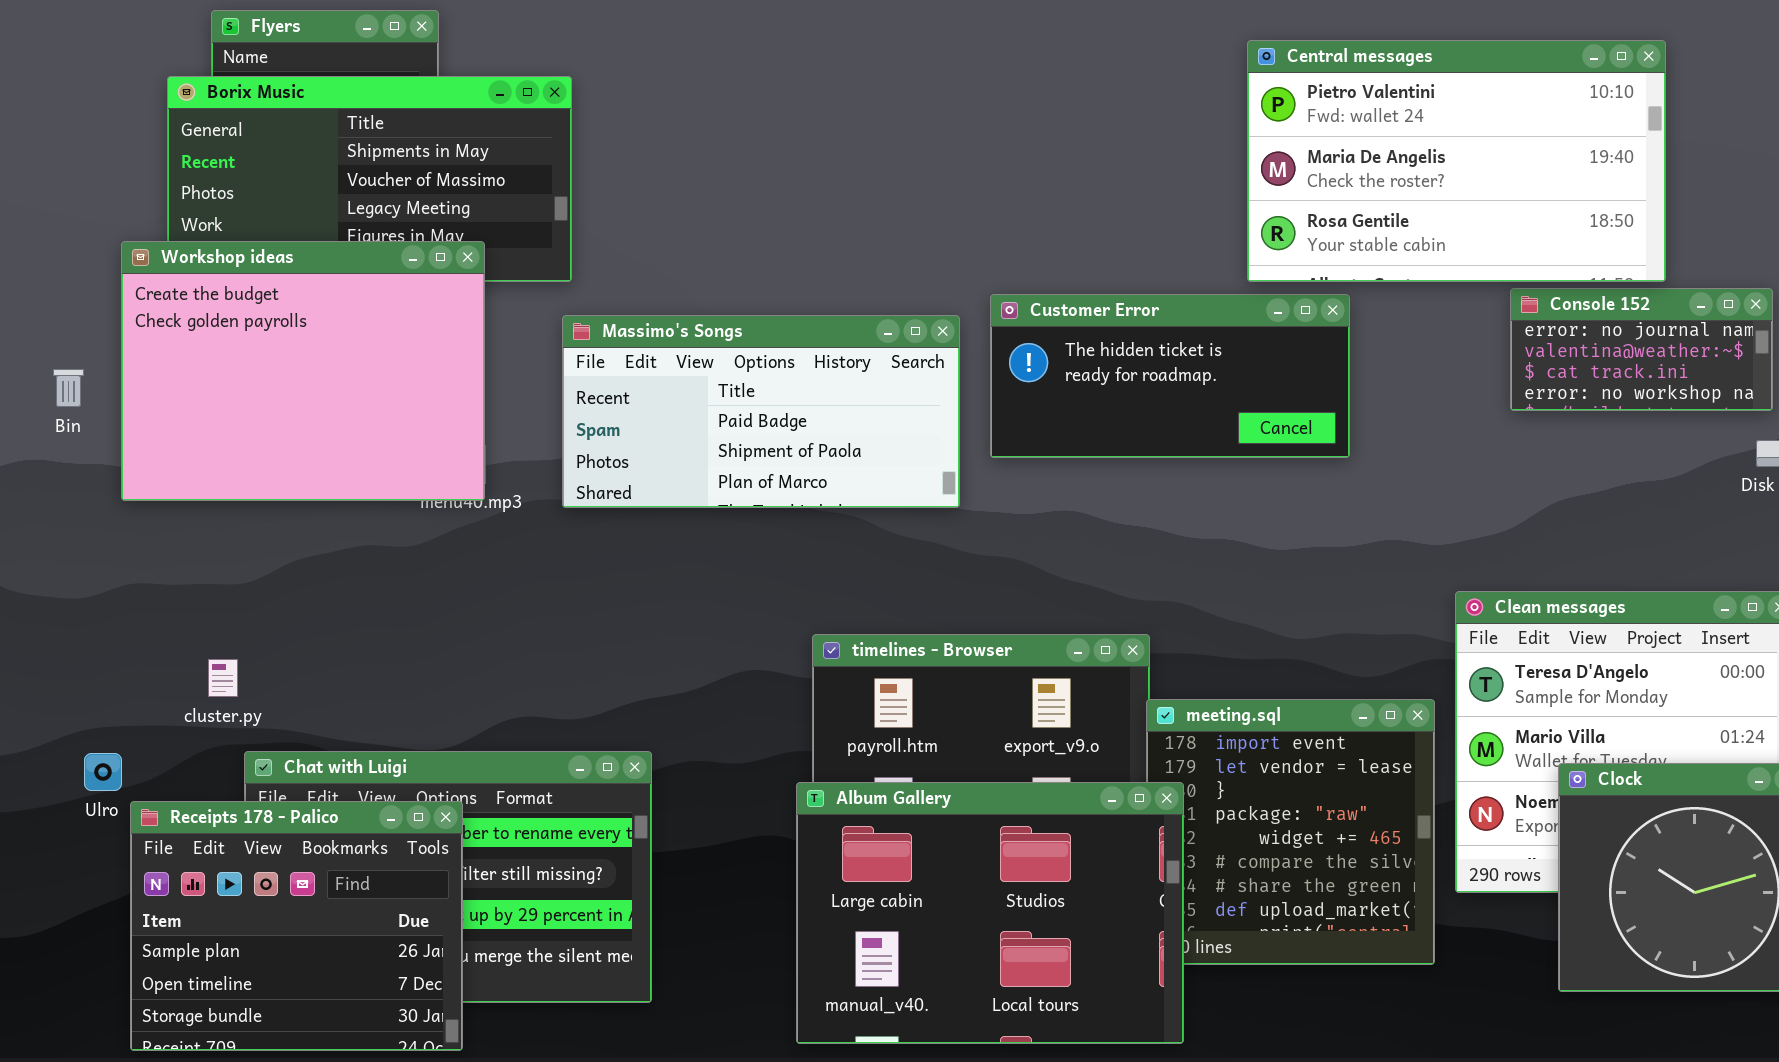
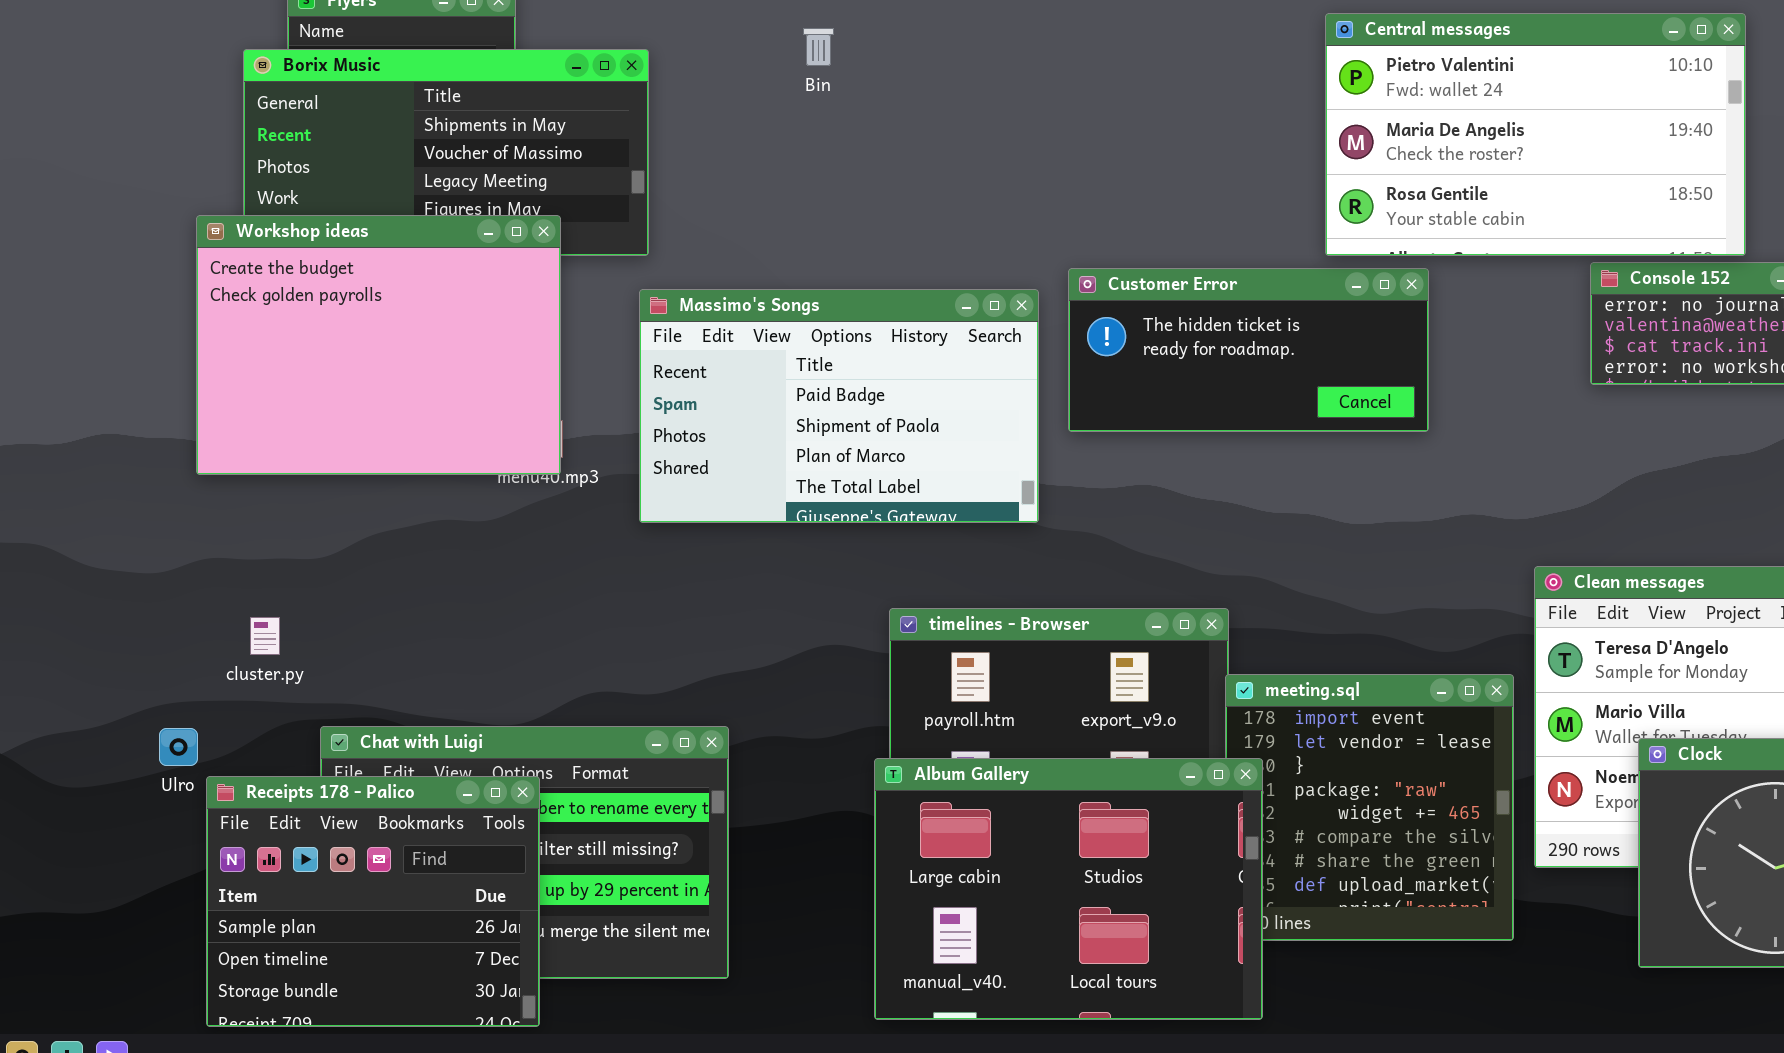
Massimo's Songs: [562,315,960,508] -> [639,289,1039,523], resized
Bin: [53,369,84,407] -> [803,28,834,66], moved
cluster.py: [208,659,238,697] -> [250,617,280,655], moved

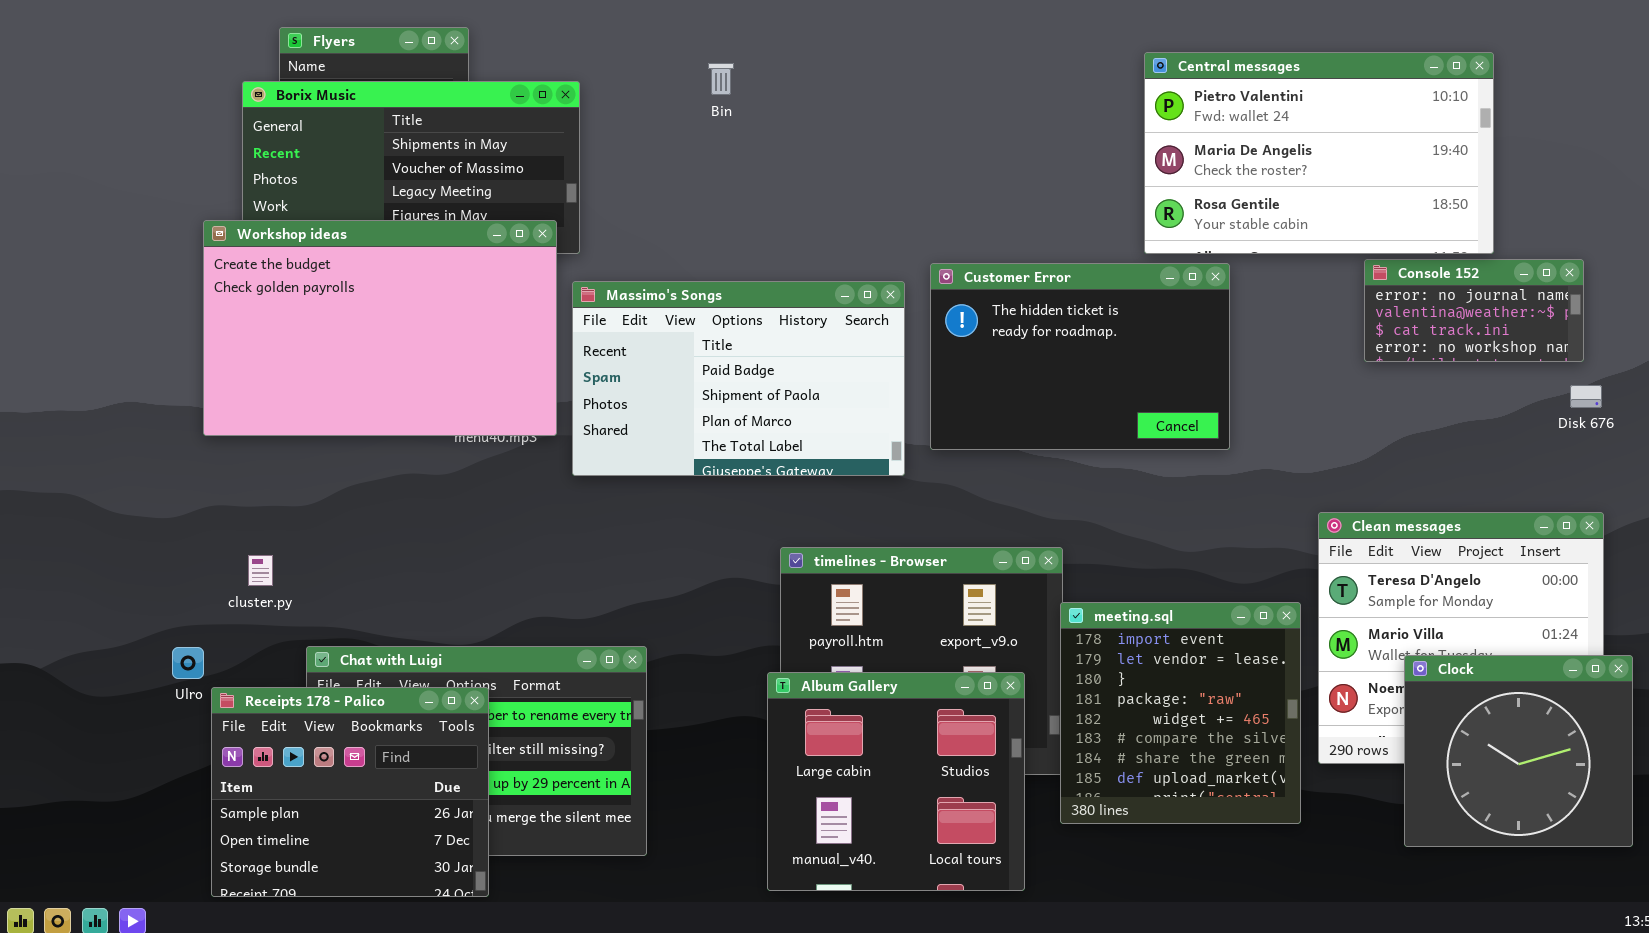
Workshop ideas: [196,215,561,475] -> [203,220,557,436], resized
Customer Error: [1068,268,1429,432] -> [930,263,1230,450], resized
Album Gallery: [874,758,1263,1020] -> [767,672,1025,891], resized

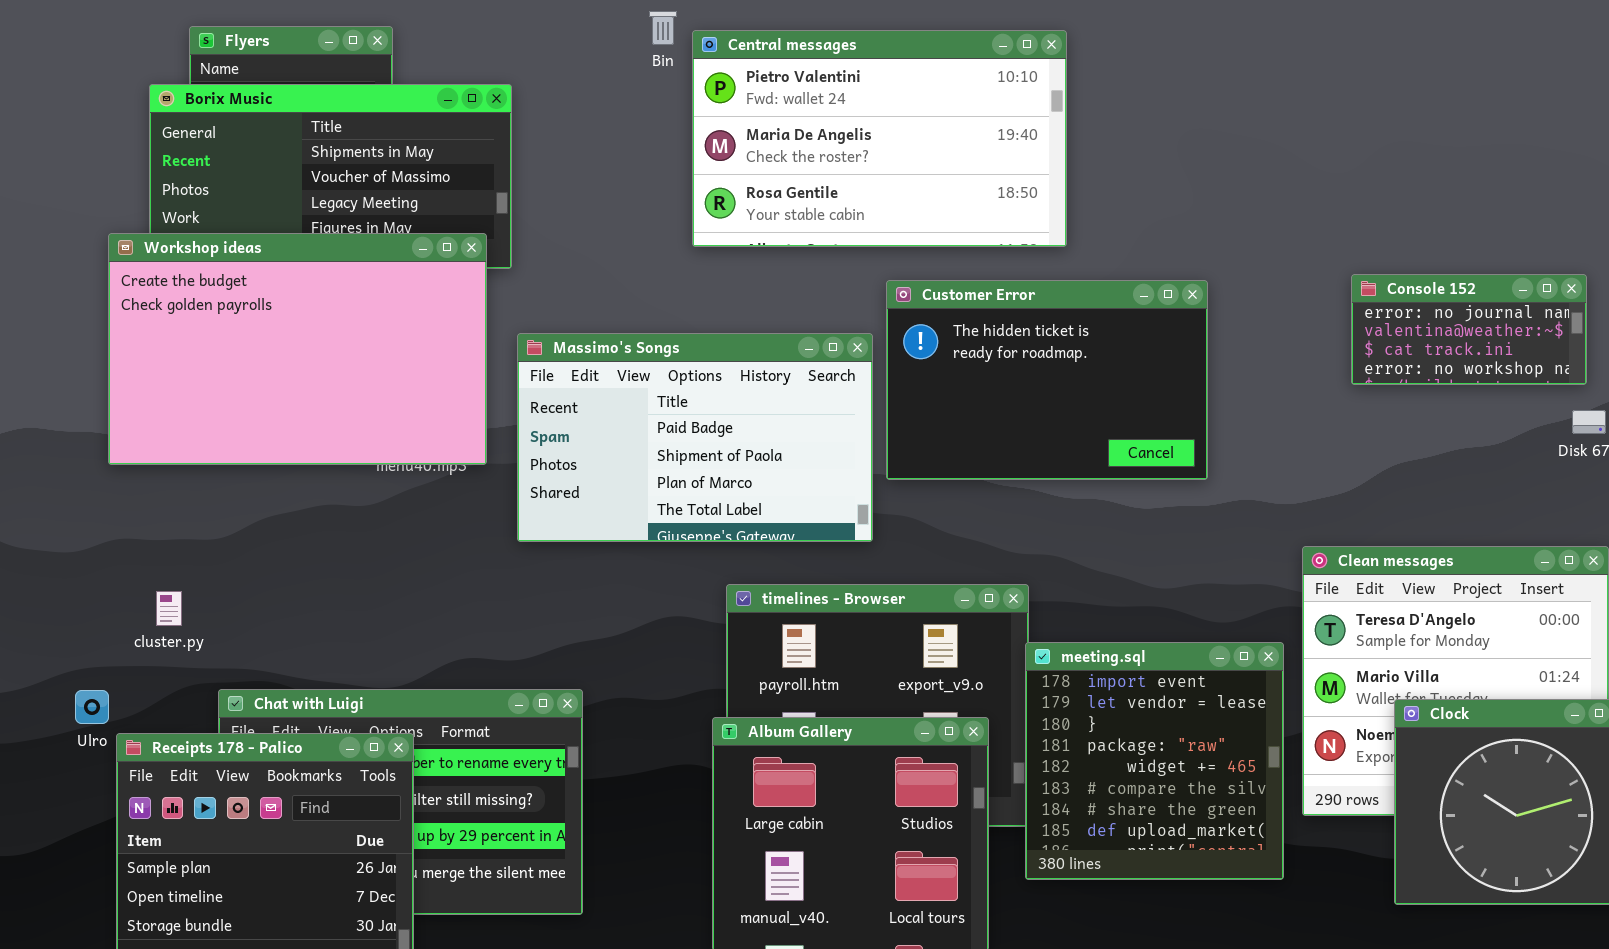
Central messages: [1144,52,1494,254] -> [692,30,1067,247], moved
Bin: [708,63,734,95] -> [649,11,677,45], moved
Massimo's Songs: [572,281,905,476] -> [517,333,873,542], moved

